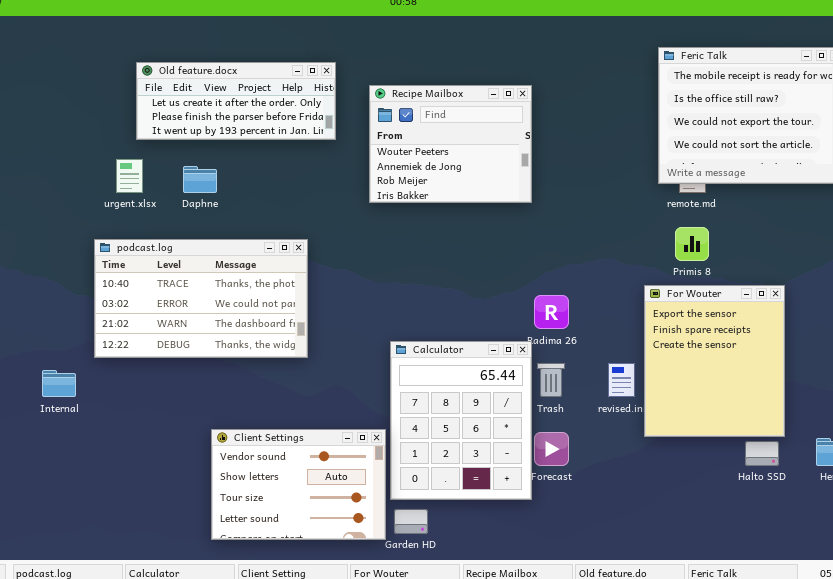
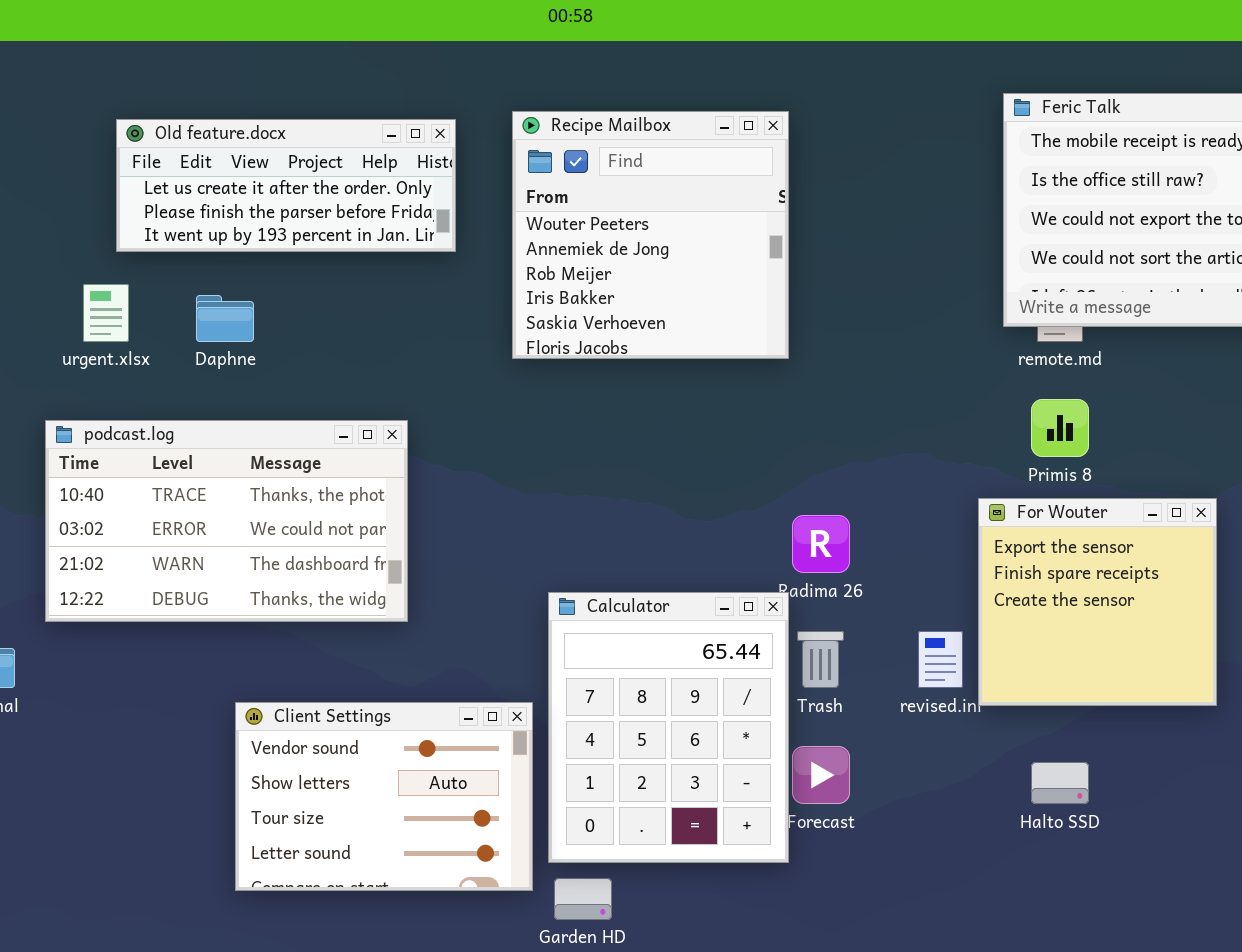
Recipe Mailbox: [369,85,532,203] -> [512,111,789,359], resized
For Wouter: [644,285,785,437] -> [978,498,1217,706], resized
Client Settings: [211,429,386,540] -> [235,702,533,891], moved
Halto SSD: [745,441,779,466] -> [1031,762,1089,804], moved

